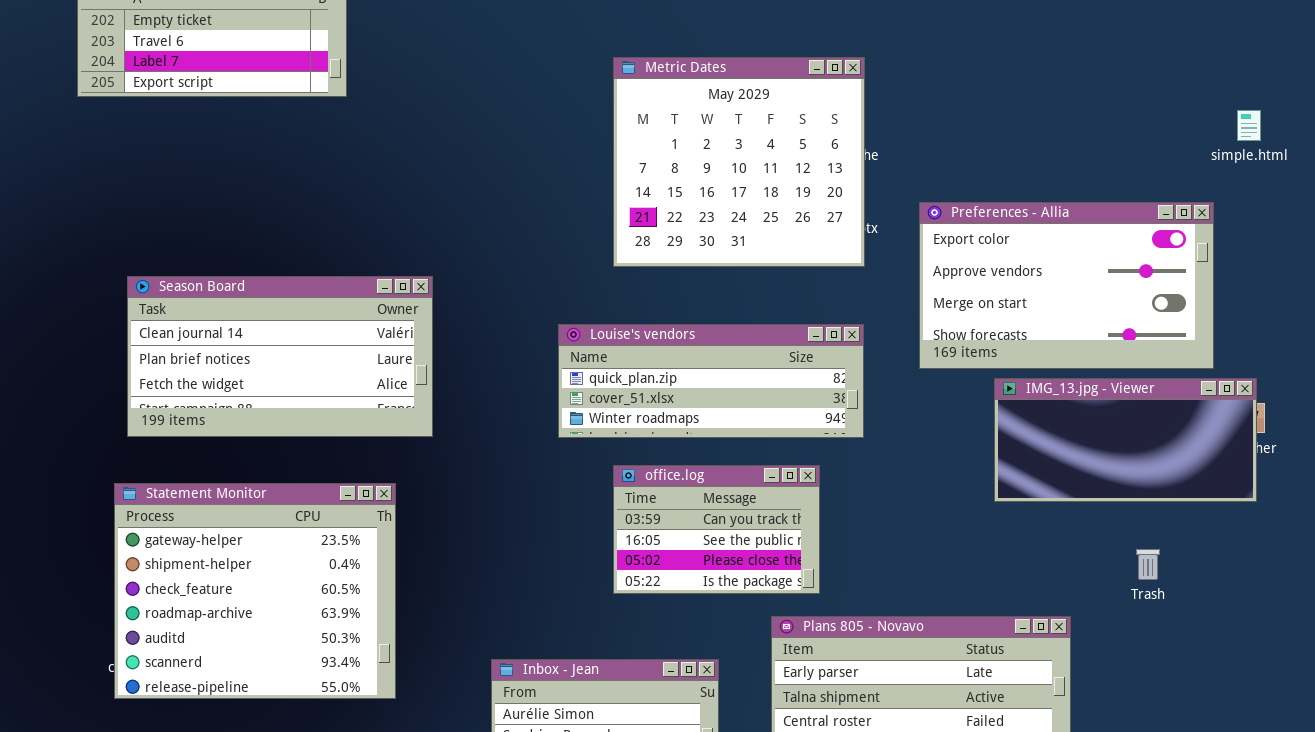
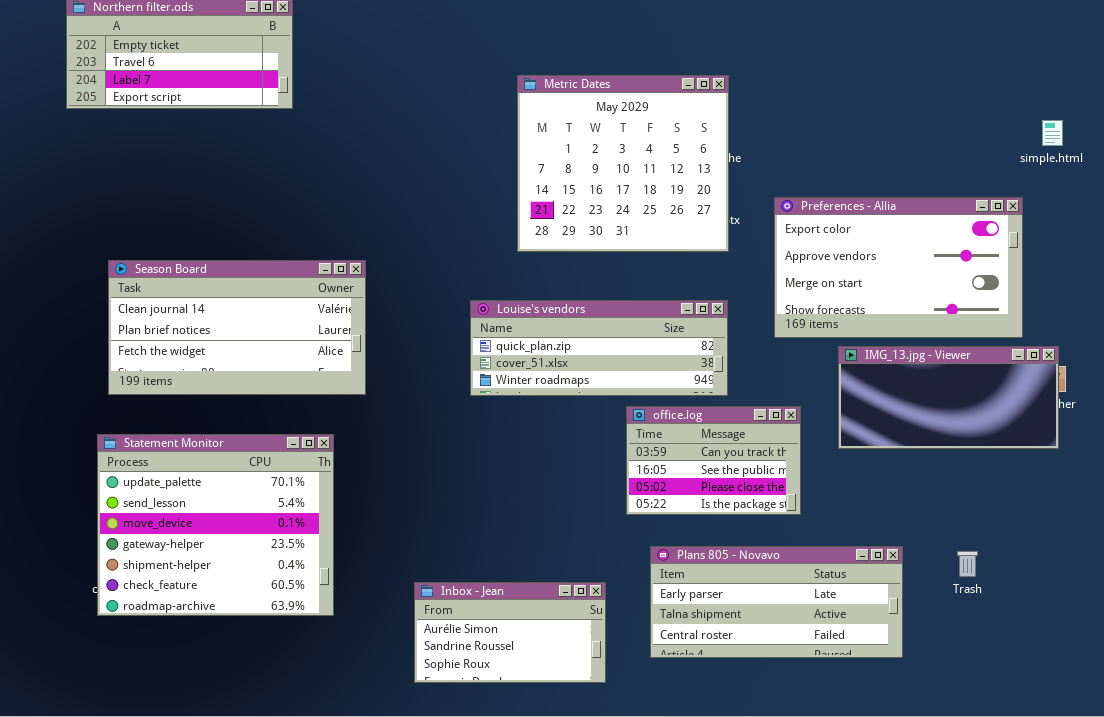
office.log: [613,465,820,594] -> [626,406,801,515], moved
Statement Monitor: [114,483,396,699] -> [97,434,334,616], scrolled up 3 rows
Trash: [1136,549,1160,580] -> [957,551,978,577], moved

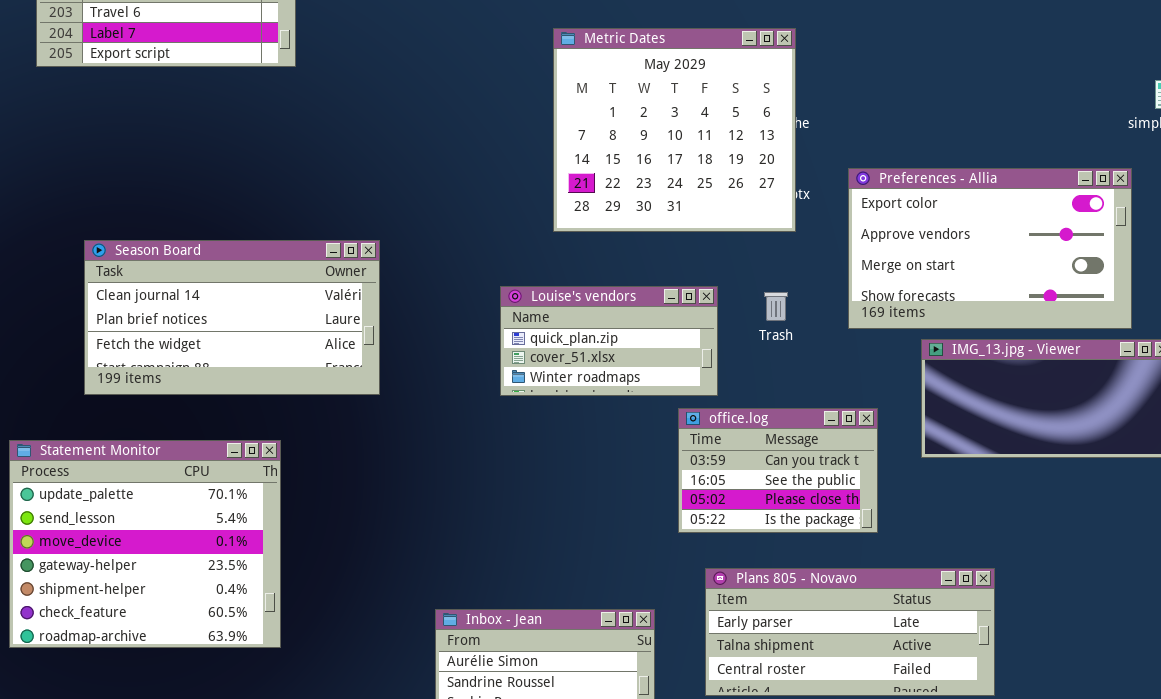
Louise's vendors: [470,300,728,396] -> [500,286,718,396], resized
Statement Monitor: [97,434,334,616] -> [9,440,281,648], moved
Trash: [957,551,978,577] -> [764,292,788,321], moved

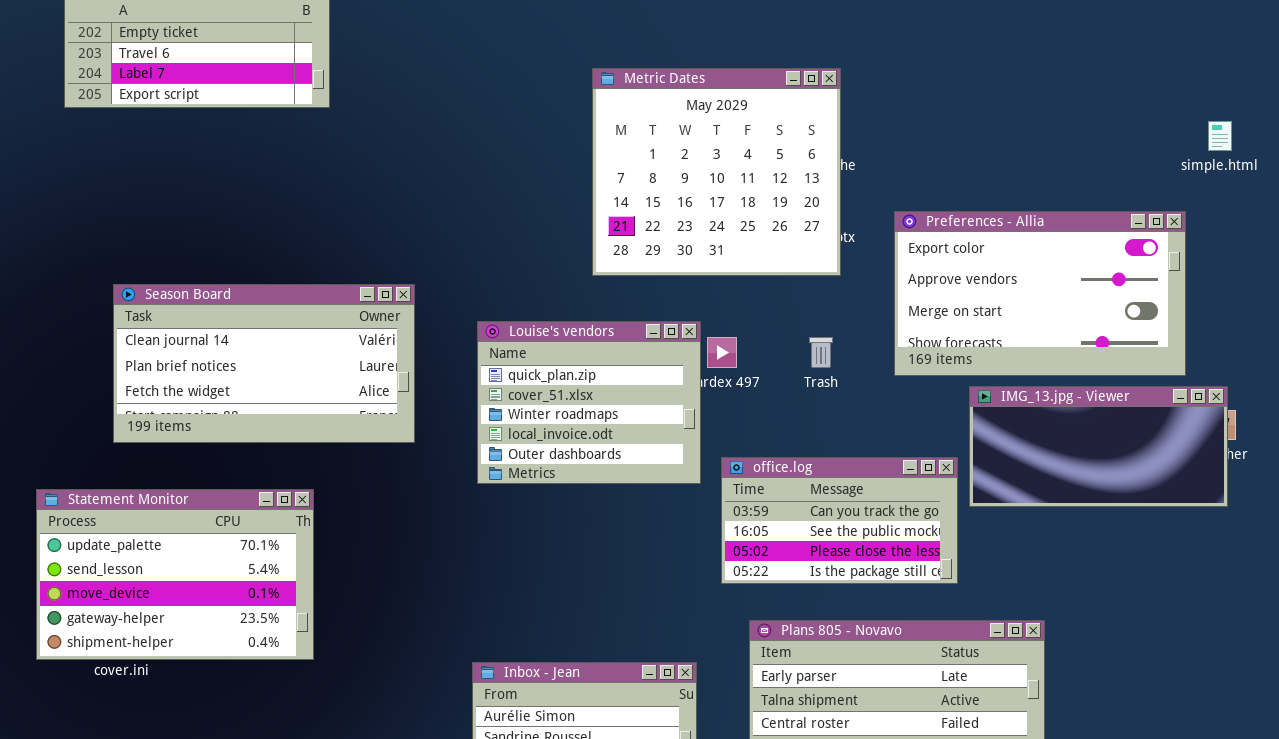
Louise's vendors: [500,286,718,396] -> [477,321,701,484], moved, resized
office.log: [678,408,878,533] -> [721,457,958,584], resized
Statement Monitor: [9,440,281,648] -> [36,489,314,660], resized

